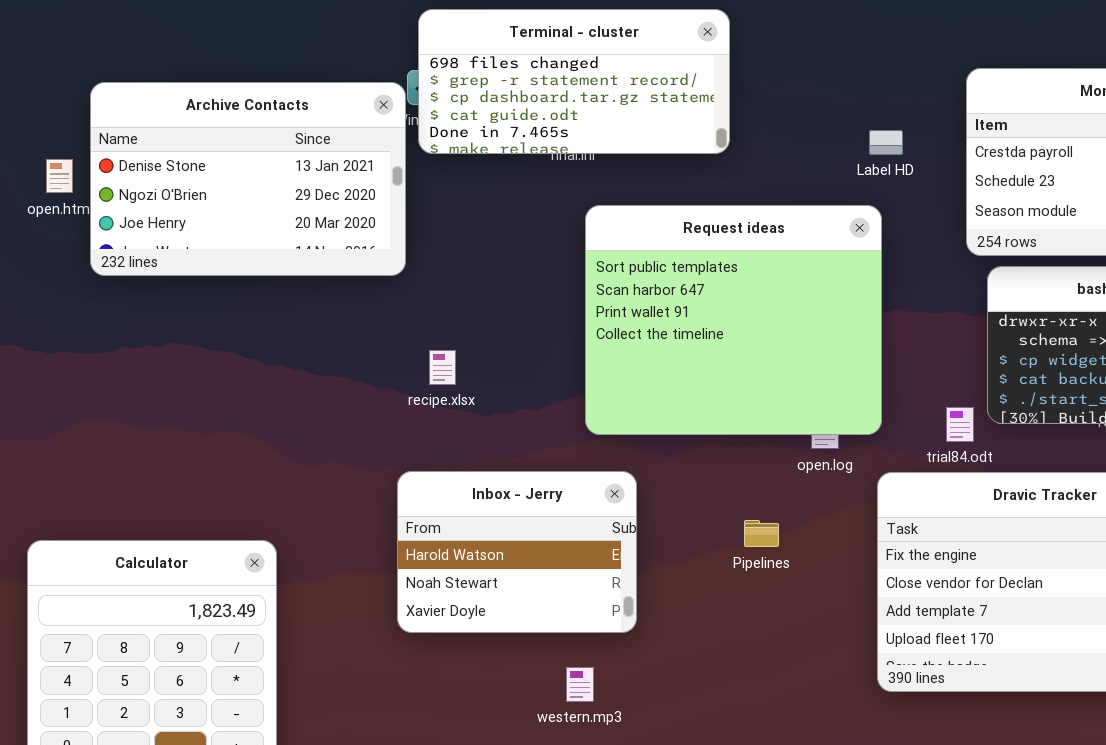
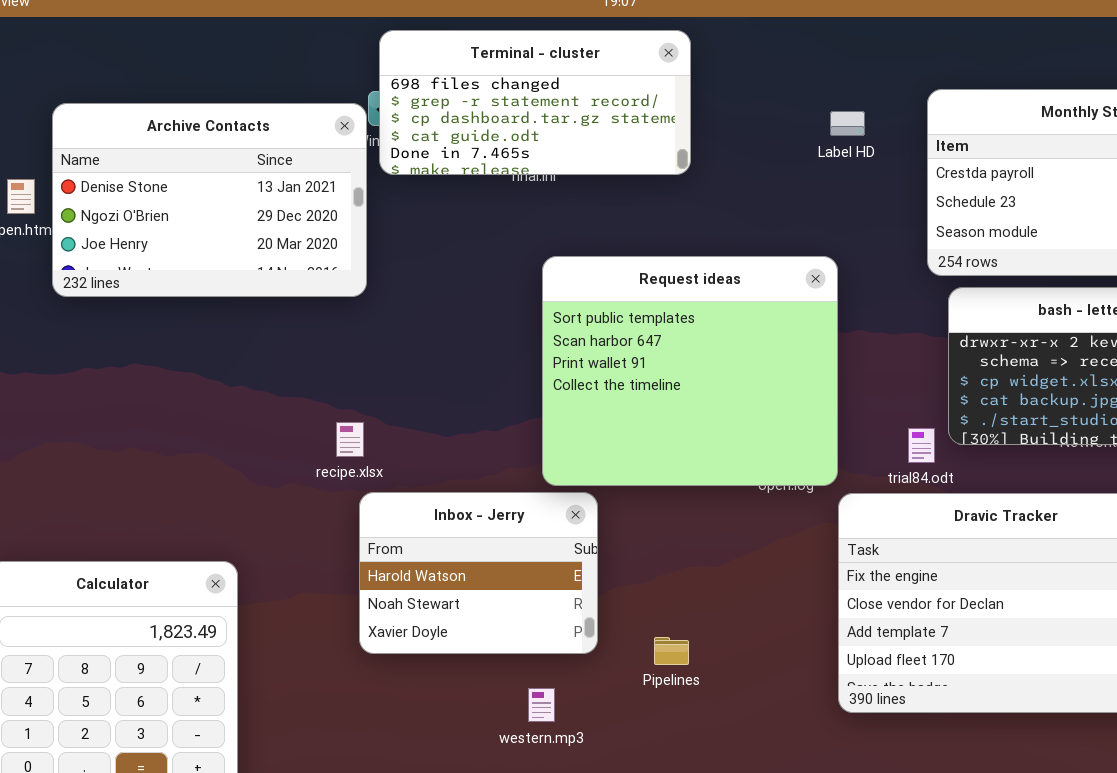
Label HD: [869,130,903,155] -> [830,111,865,136], moved
Request ideas: [585,205,882,435] -> [542,256,838,486], moved
recipe.xlsx: [429,350,456,385] -> [336,422,364,457], moved
Pipelines: [744,520,779,547] -> [654,637,689,665], moved

